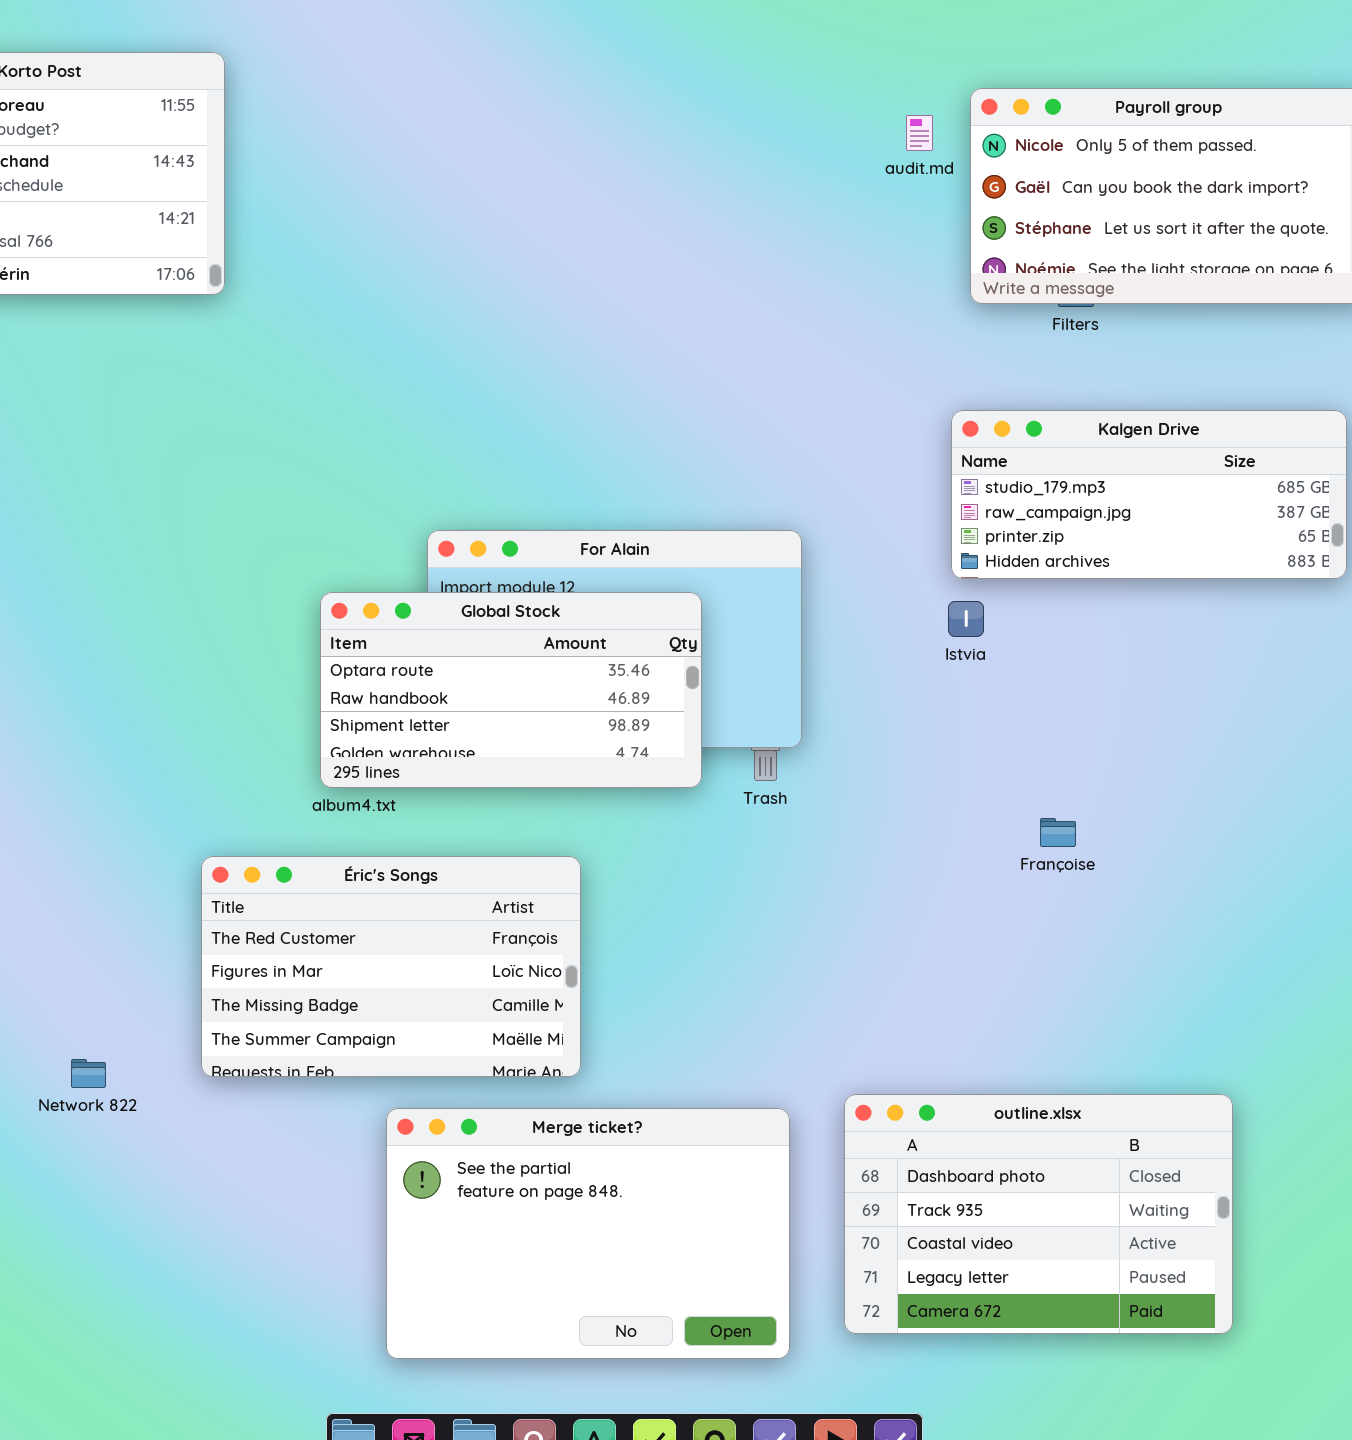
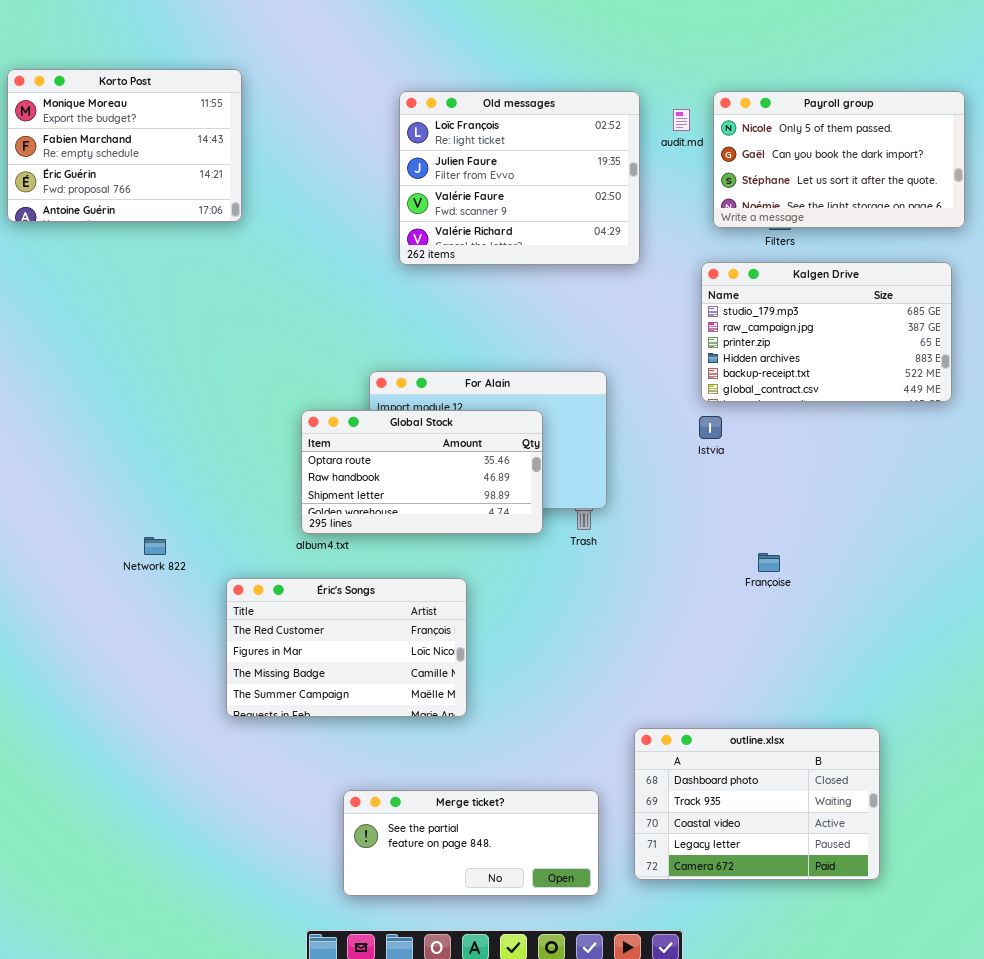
Old messages: none -> [399,91,640,265], opened
Kalgen Drive: [951,410,1347,579] -> [701,262,952,402], resized
Network 822: [71,1059,106,1088] -> [144,537,166,555], moved
Merge ticket?: [386,1108,790,1359] -> [343,790,599,896], resized

